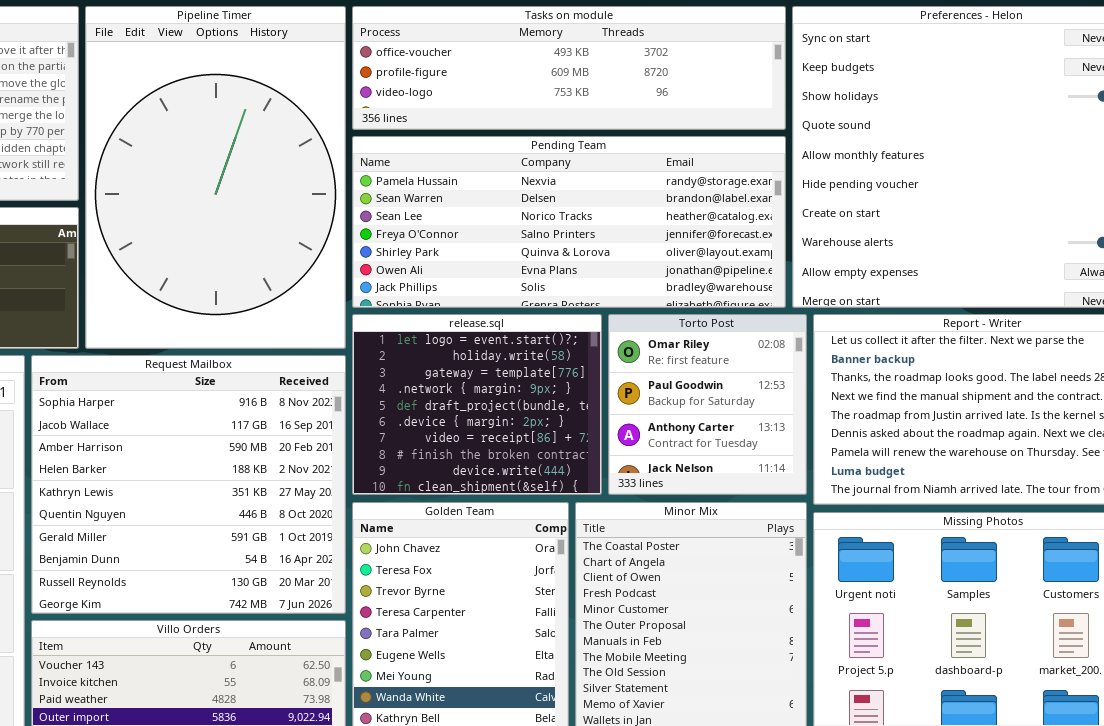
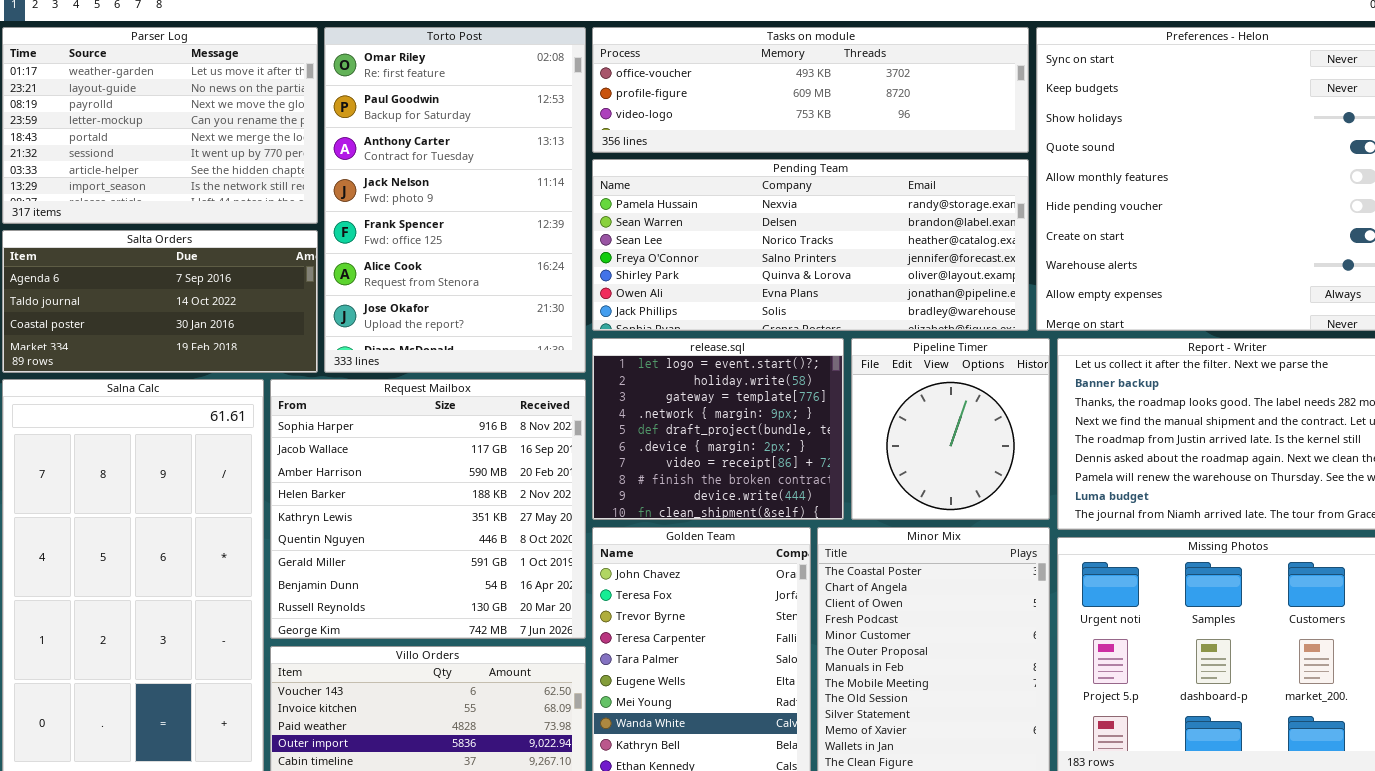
Pipeline Timer: [85,6,346,349] -> [851,338,1050,520], moved, resized
Torto Post: [608,314,807,495] -> [324,27,586,373], moved, resized

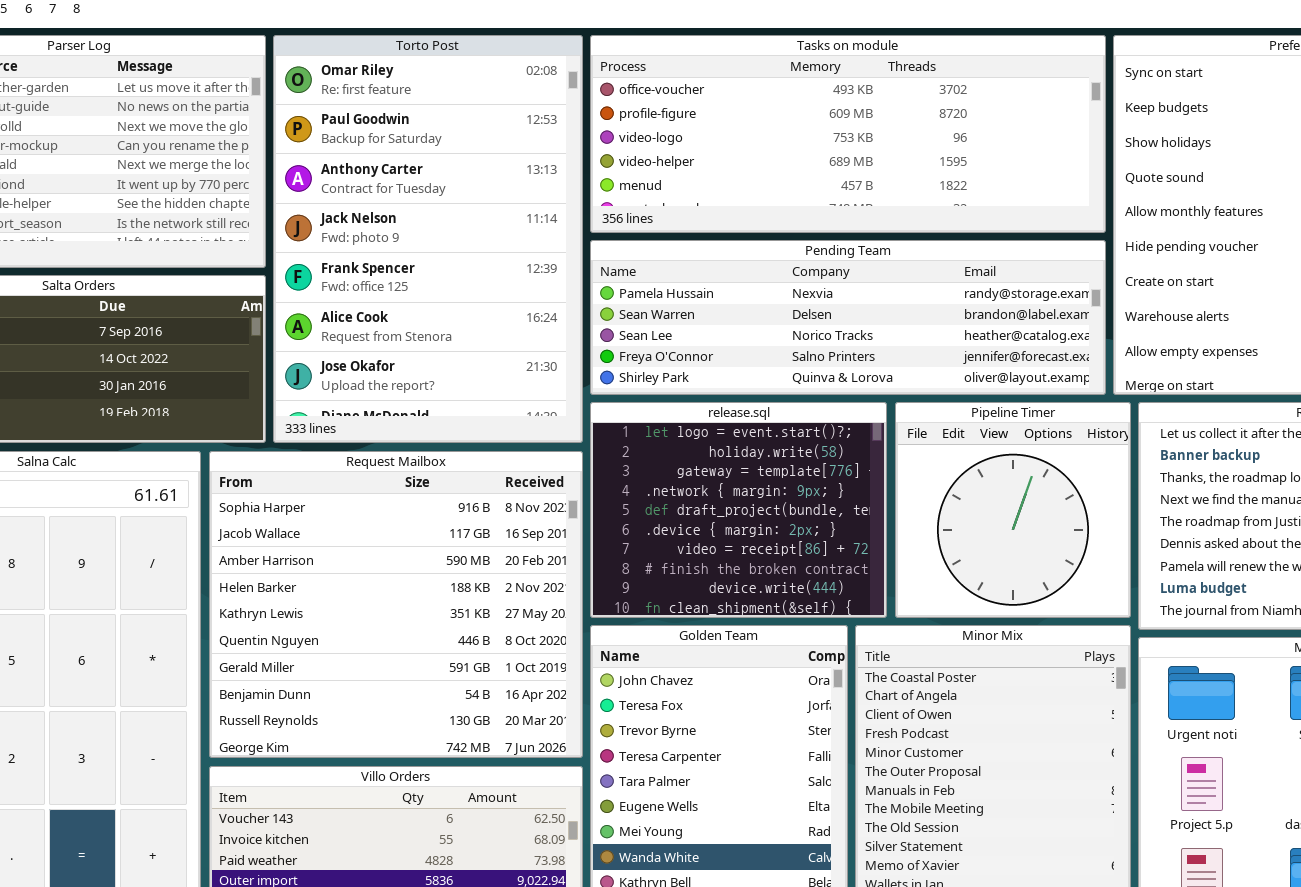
Tasks on module: [592,27,1029,153] -> [590,35,1106,233], resized
Pending Team: [592,159,1029,331] -> [590,240,1106,395], resized

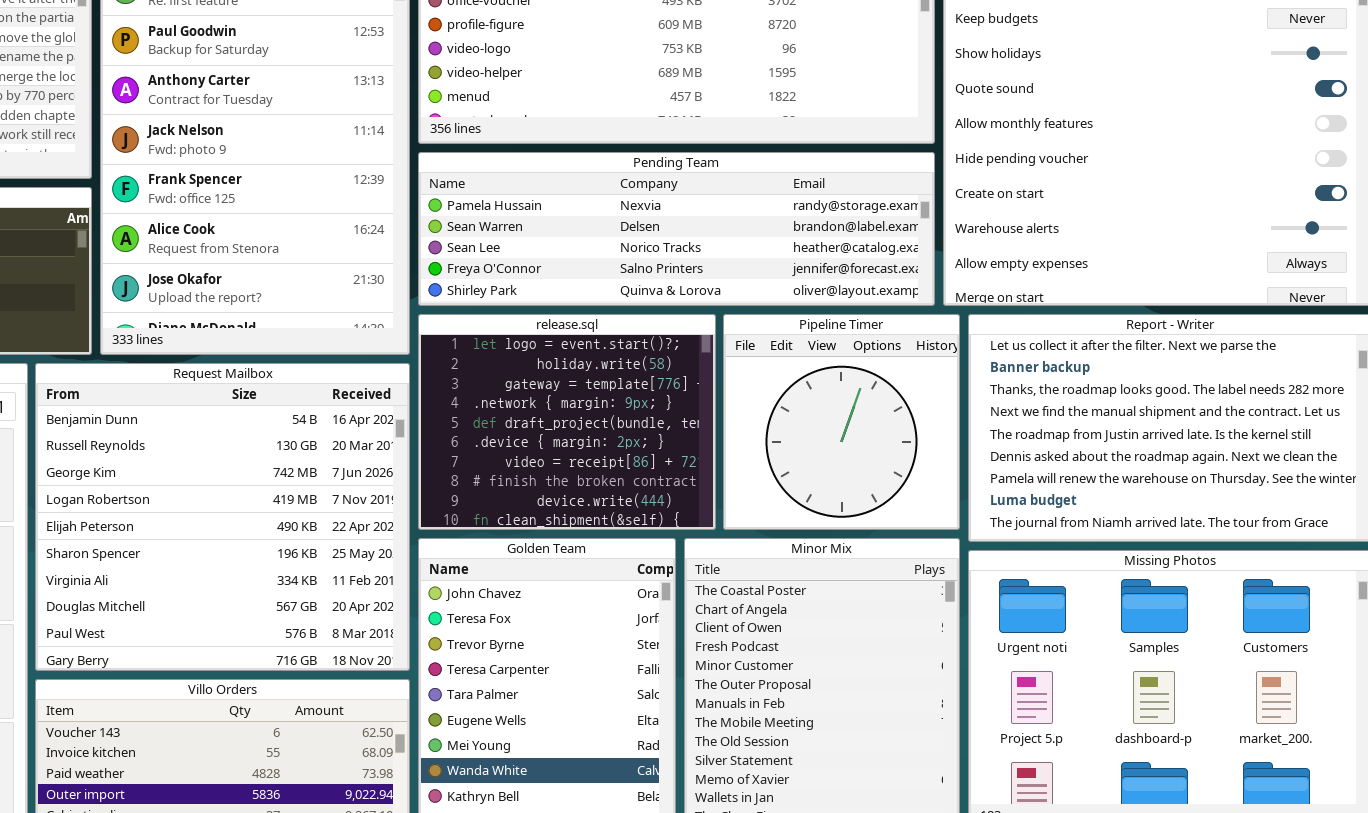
Request Mailbox: [209,451,583,758] -> [35,363,410,671], scrolled down 7 rows

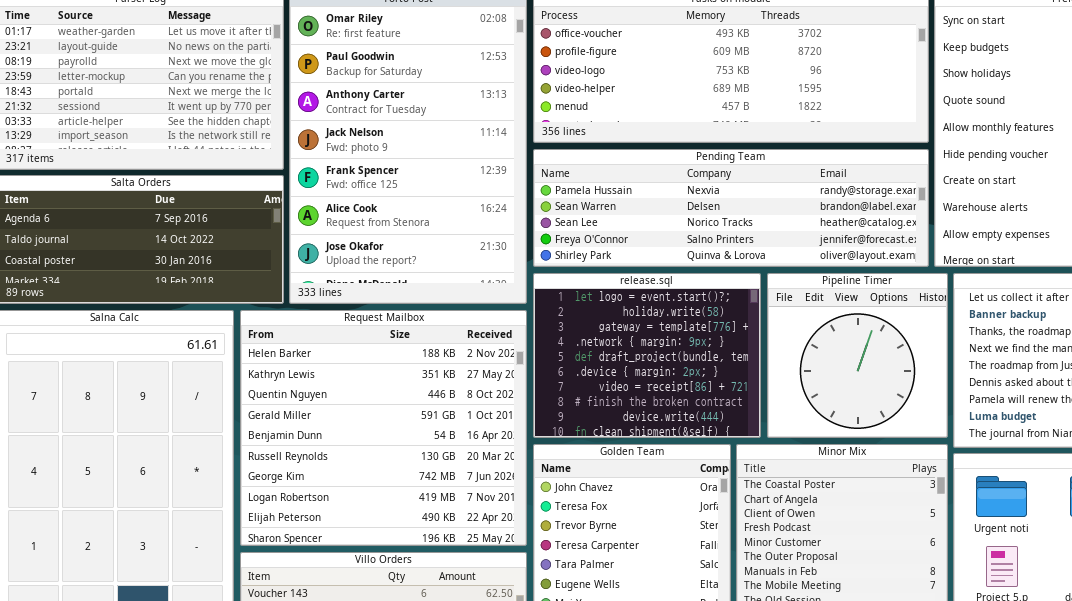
Request Mailbox: [35,363,410,671] -> [240,310,527,546], scrolled up 4 rows

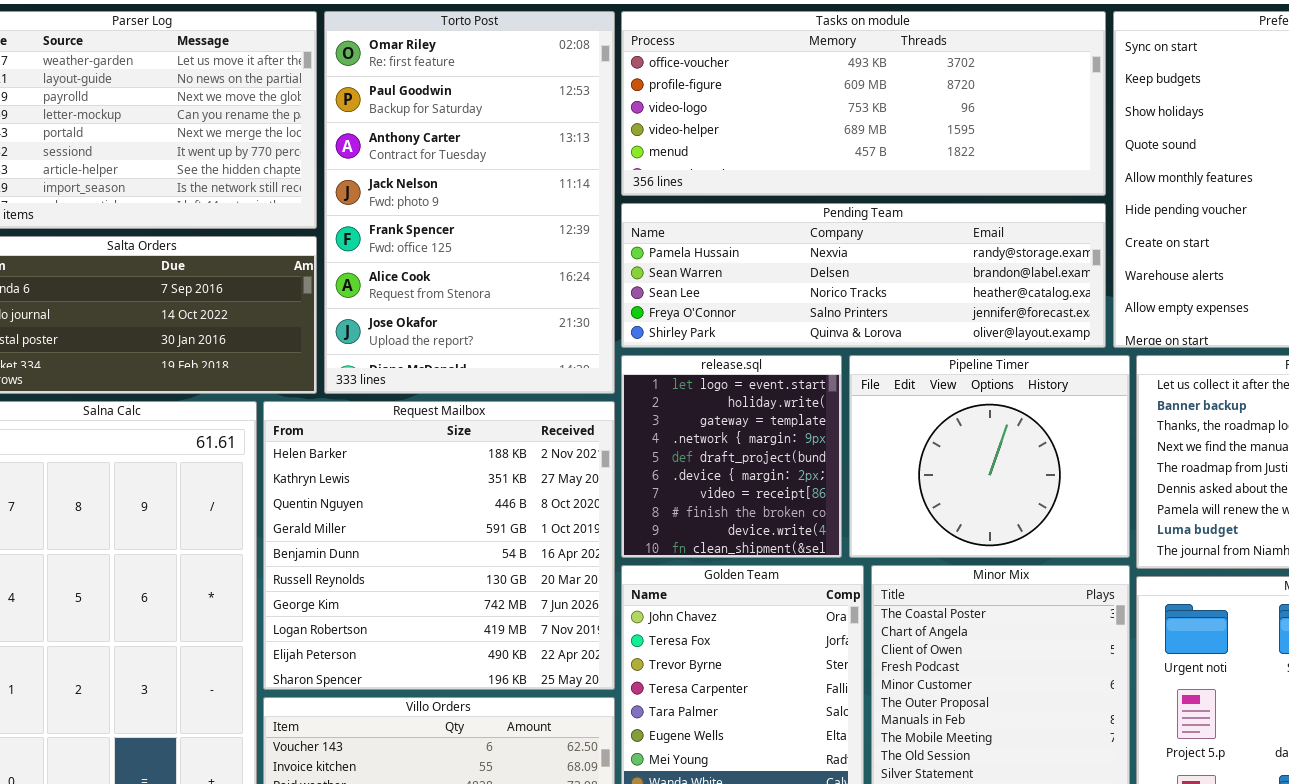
release.sql: [533,273,761,438] -> [621,355,842,558], resized
Pipeline Timer: [767,273,948,438] -> [849,355,1130,558], resized

